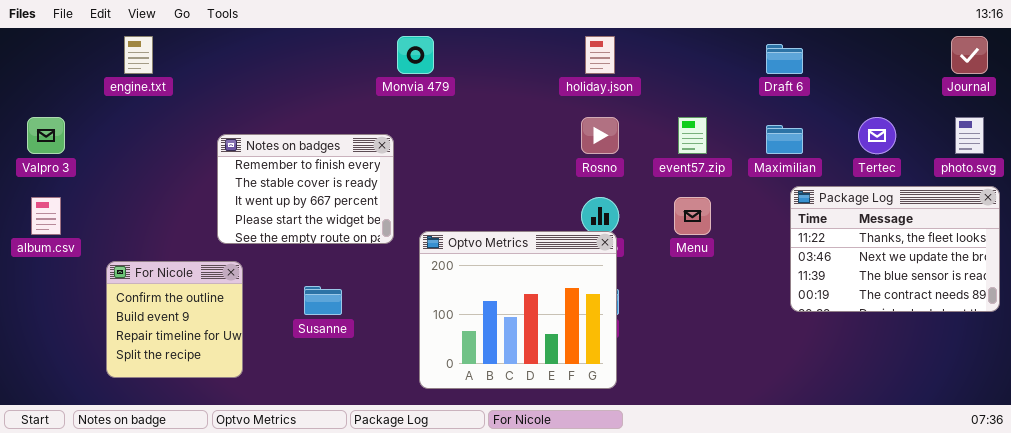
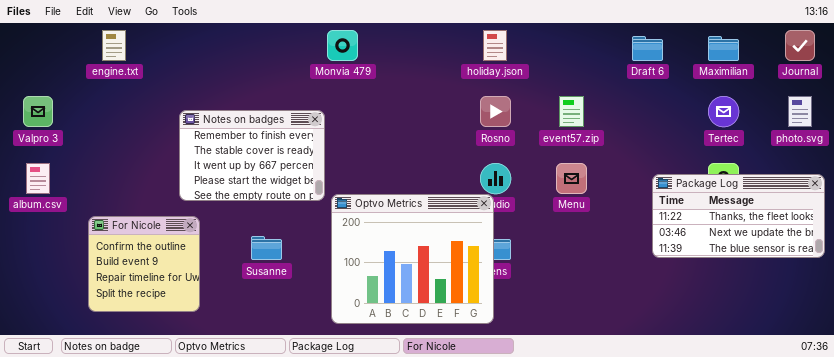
Maximilian: [766,125,803,154] -> [708,36,739,61], moved
Package Log: [790,186,1000,312] -> [652,174,825,258], resized
Optvo Metrics: [419,231,617,389] -> [331,194,494,324], moved

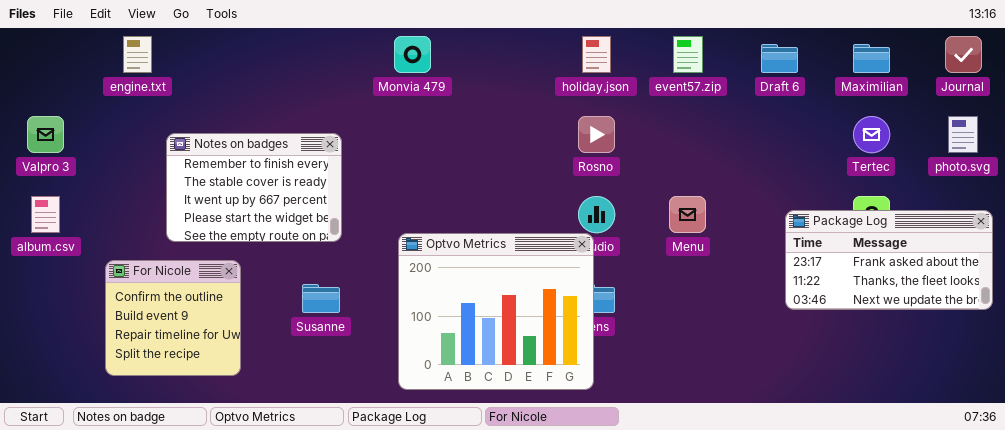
event57.zip: [559,96,584,127] -> [673,36,703,73], moved
Notes on badges: [179,110,325,201] -> [166,133,342,242], moved
Package Log: [652,174,825,258] -> [785,210,993,310], scrolled up 1 row

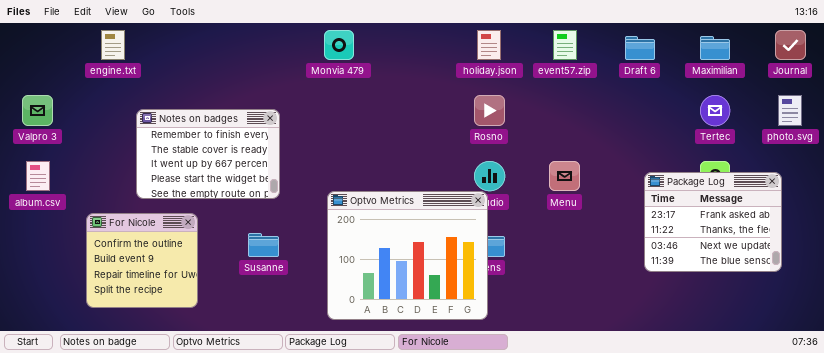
Package Log: [785,210,993,310] -> [644,172,782,272], resized

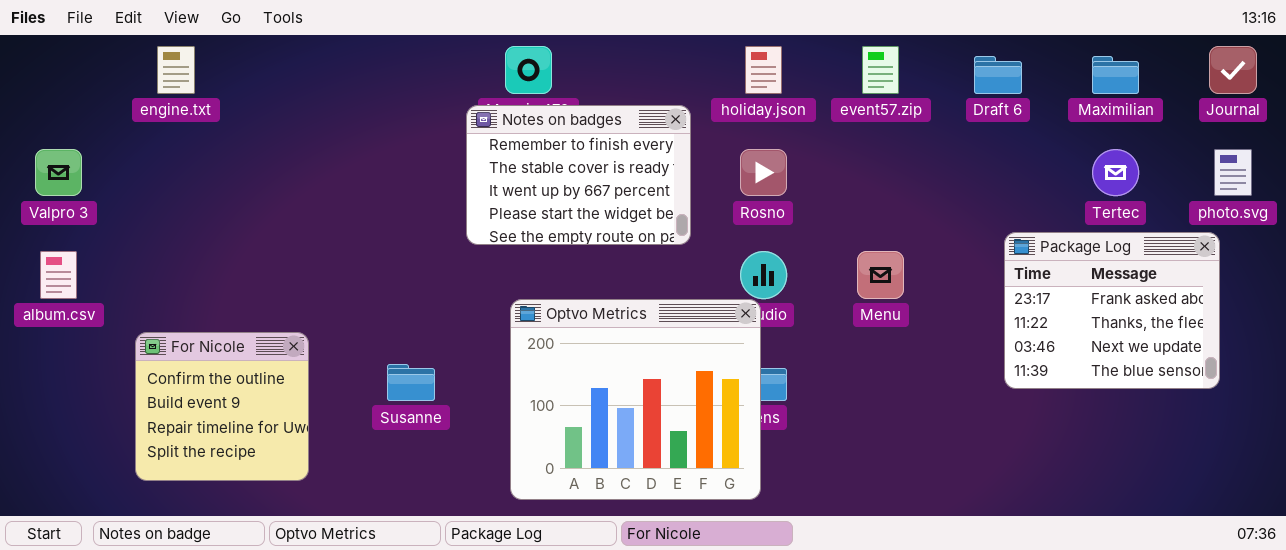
Notes on badges: [136,109,280,199] -> [466,105,691,245], moved
Package Log: [644,172,782,272] -> [1004,232,1220,389], moved

